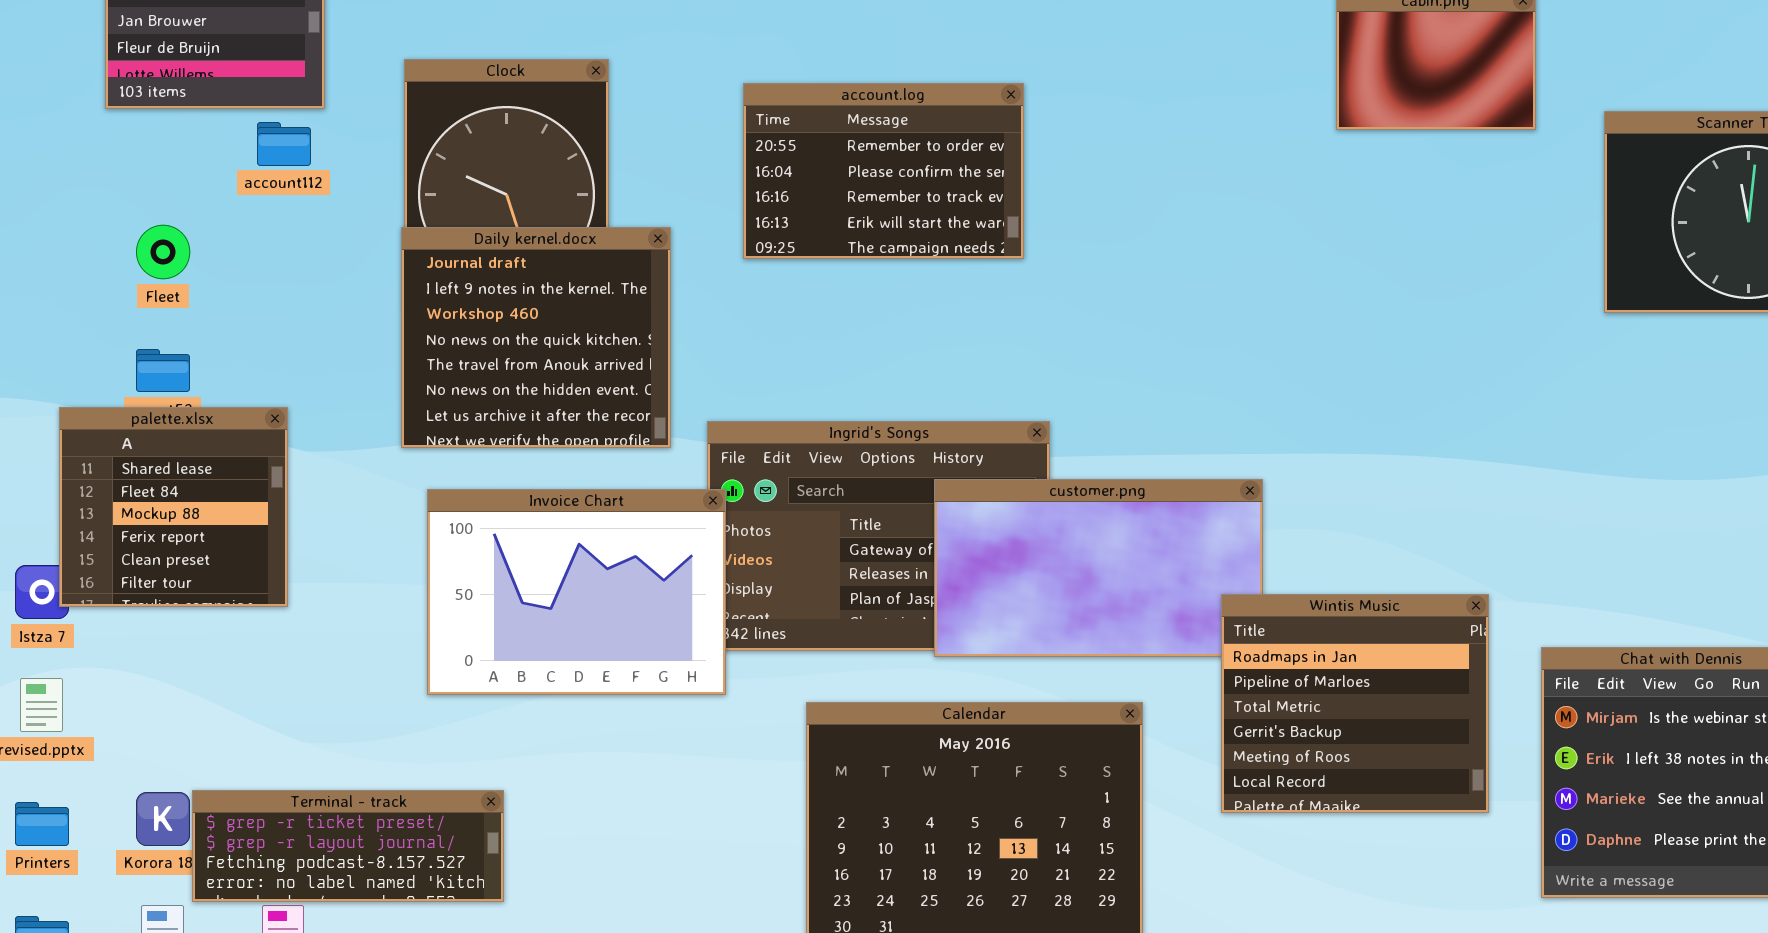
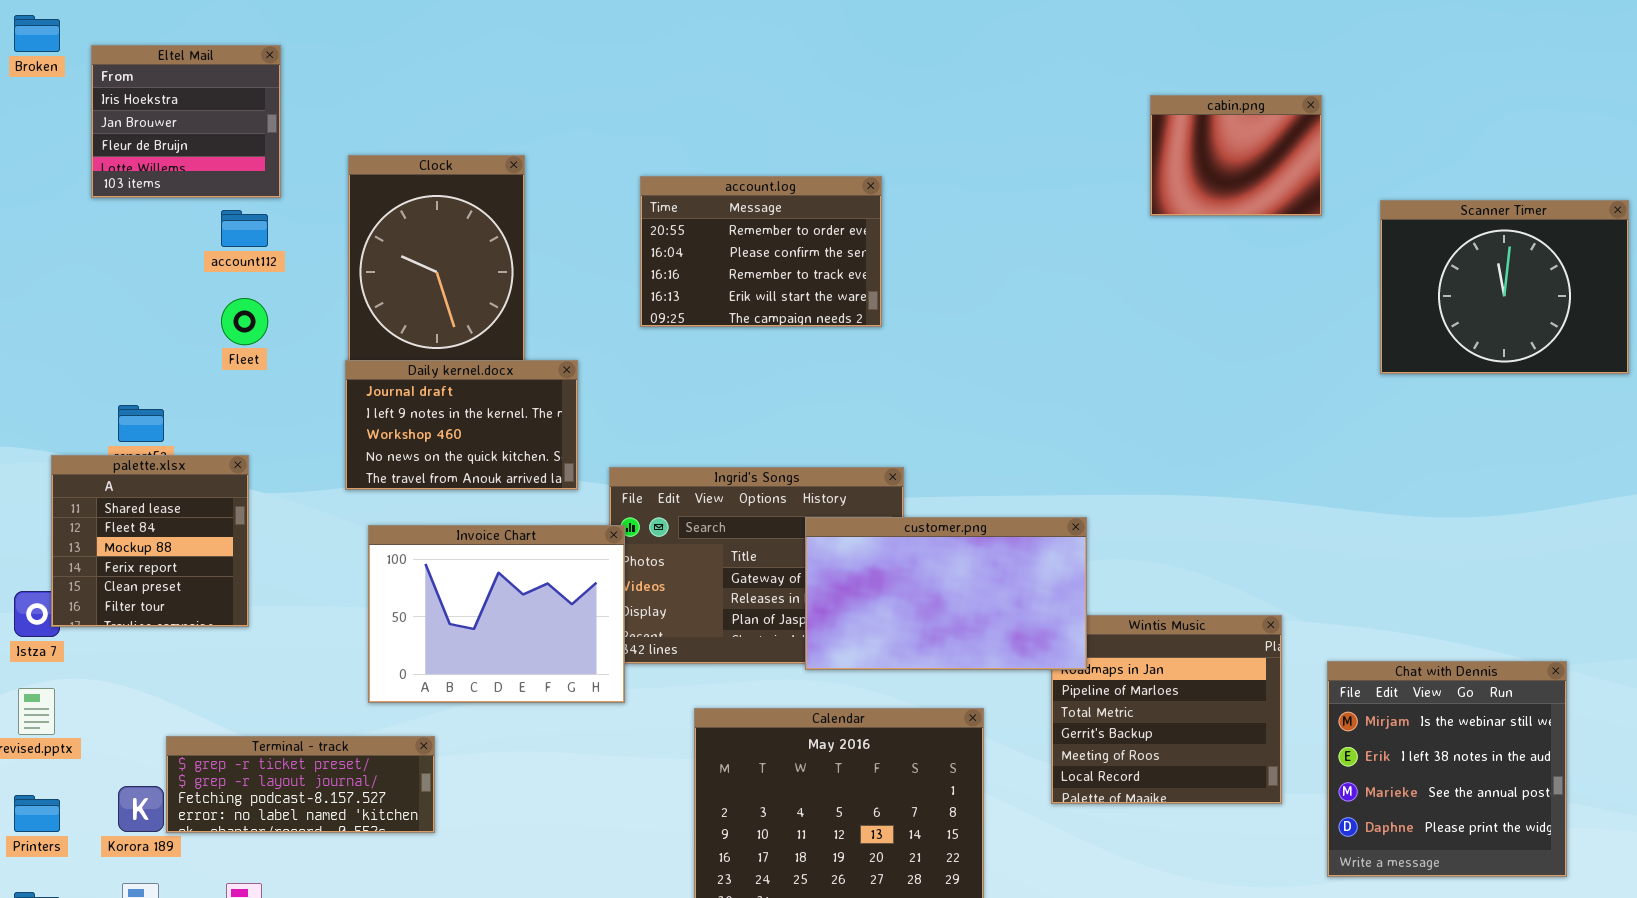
Fleet: [136,225,190,279] -> [221,298,268,345], moved
Daily kernel.docx: [401,227,671,448] -> [345,360,578,490], resized
customer.png: [934,479,1263,657] -> [805,517,1087,670], raised
Terminal - track: [192,790,504,902] -> [166,736,435,833], moved

